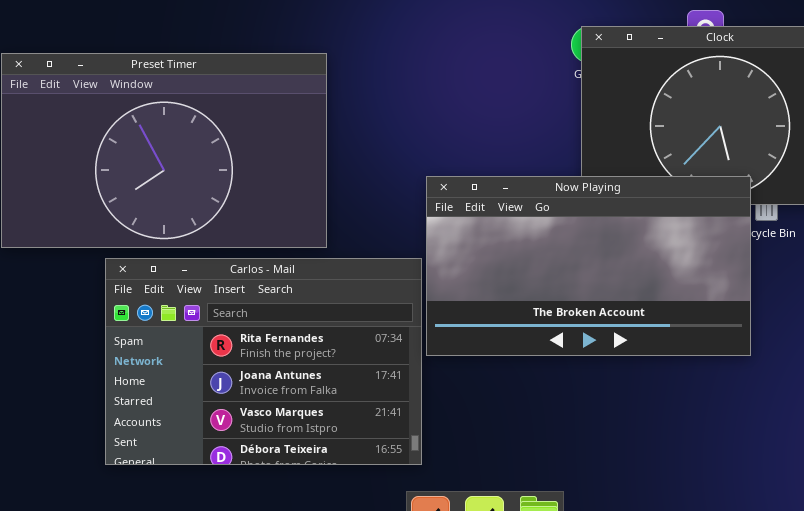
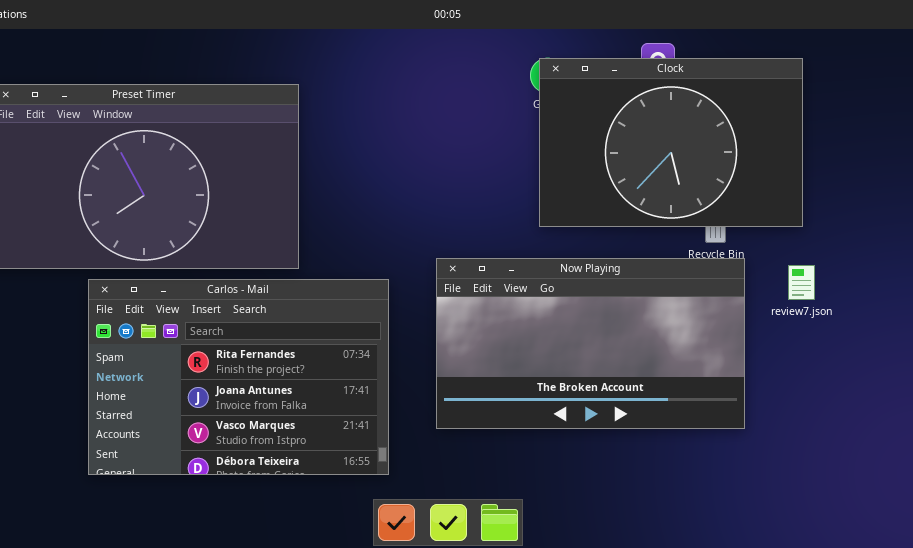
Now Playing: [426,176,751,356] -> [436,258,745,429], moved

